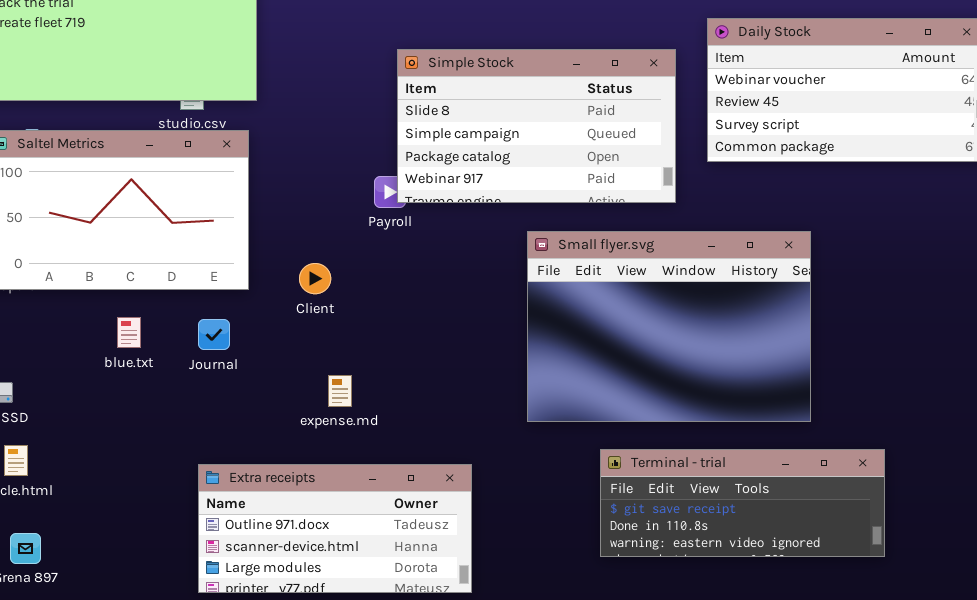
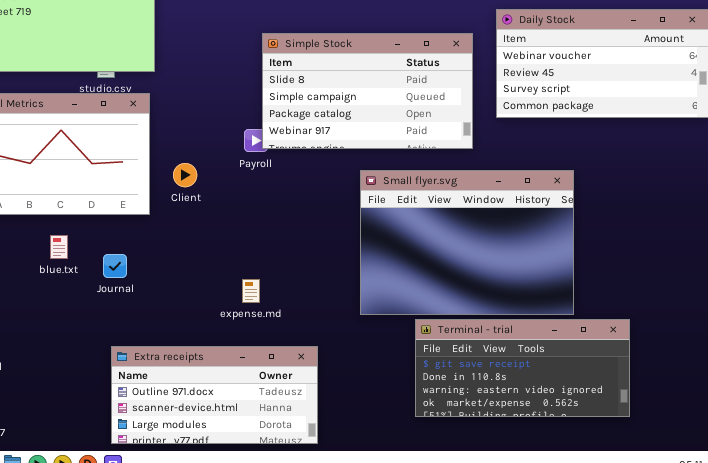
Client: [299,263,331,294] -> [173,163,197,187], moved
Journal: [198,319,230,350] -> [103,254,127,278], moved
expense.md: [328,375,352,407] -> [242,279,260,303], moved
Terminal - trial: [600,449,885,557] -> [415,319,630,417], resized

